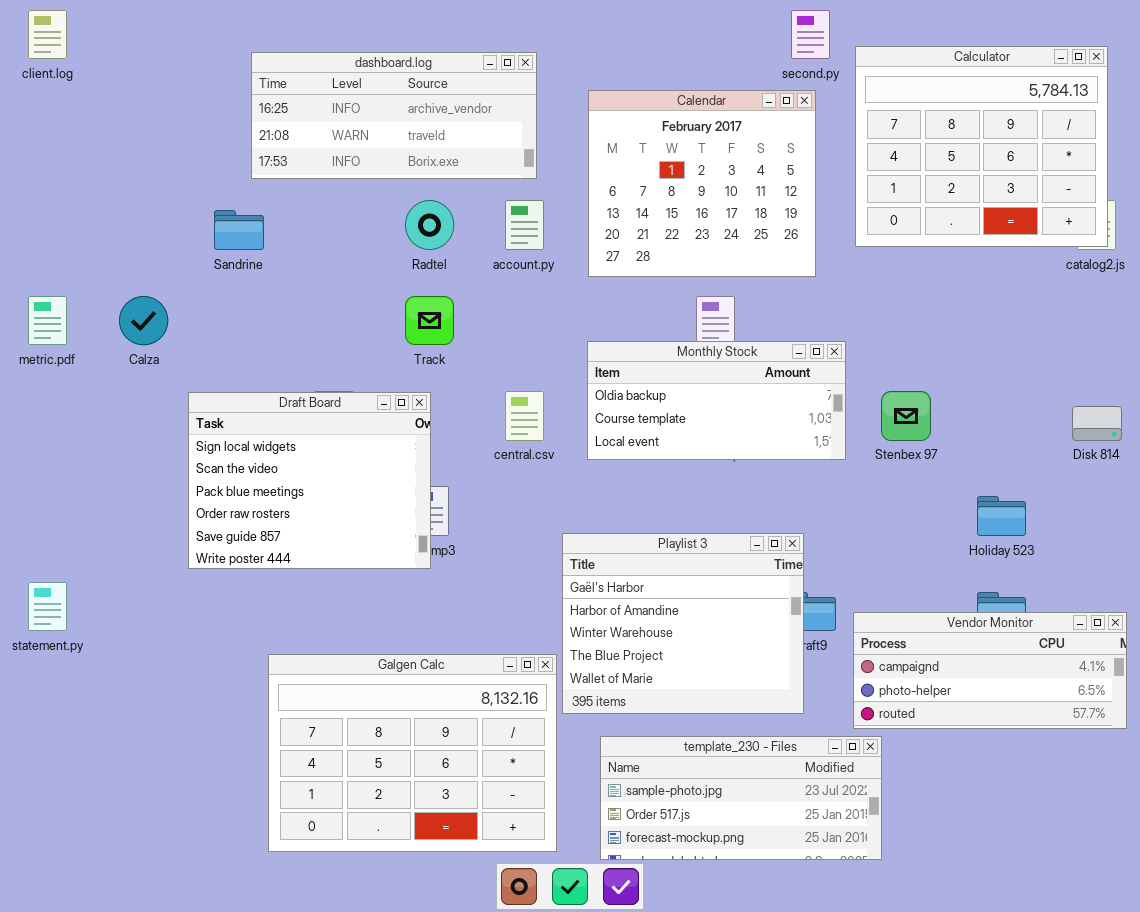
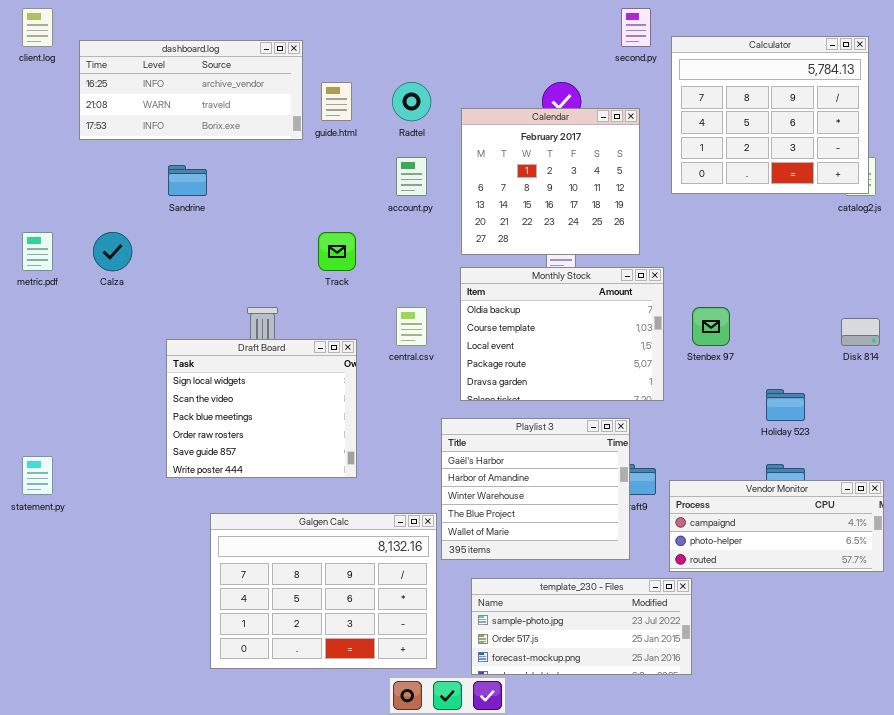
dashboard.log: [251,52,537,179] -> [79,40,303,140], moved
Calendar: [588,90,816,277] -> [461,108,640,255], moved
Radtel: [405,200,454,250] -> [392,82,431,121], moved
Monthly Stock: [587,341,846,460] -> [460,267,664,401], resized
Draft Board: [188,392,431,569] -> [166,339,357,478], moved

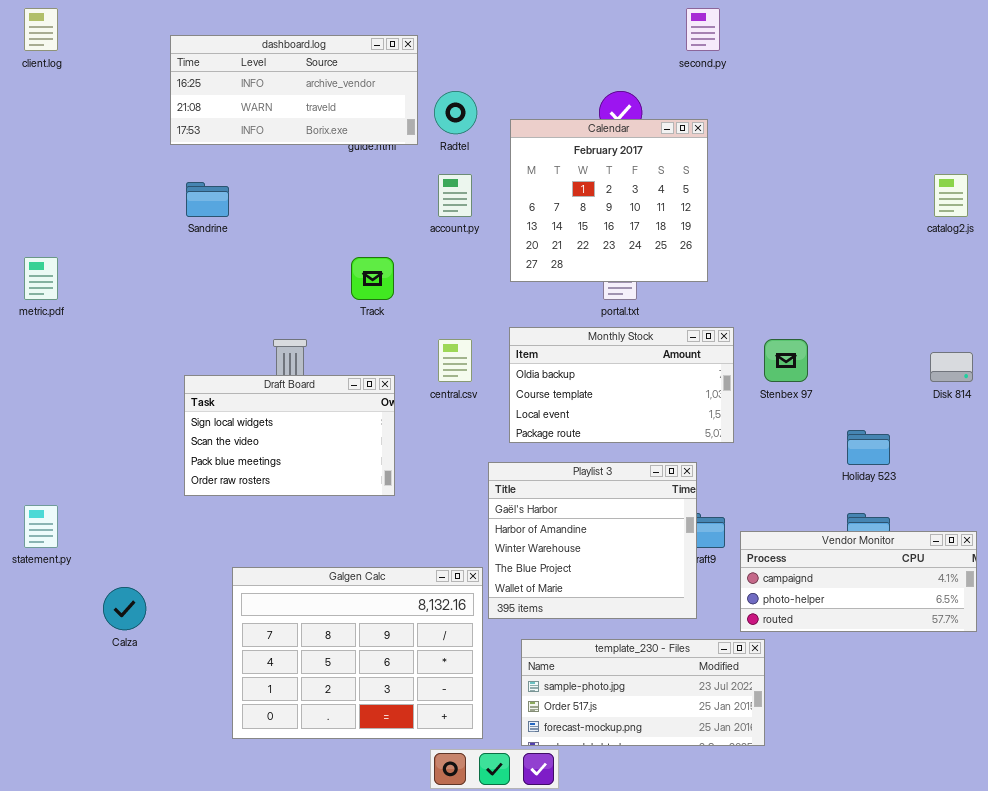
Calculator: [671,36,869,194] -> none, closed
dashboard.log: [79,40,303,140] -> [170,35,418,145], moved
Calza: [93,232,132,271] -> [103,587,146,630], moved
Monthly Stock: [460,267,664,401] -> [509,327,734,443], resized
Draft Board: [166,339,357,478] -> [184,375,395,496], resized

